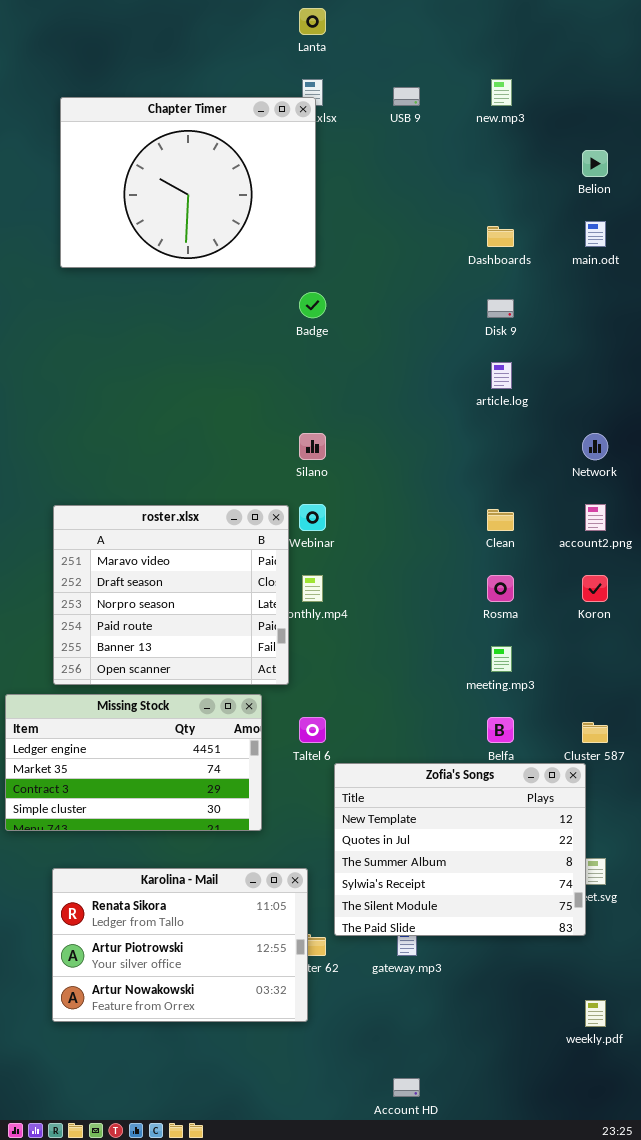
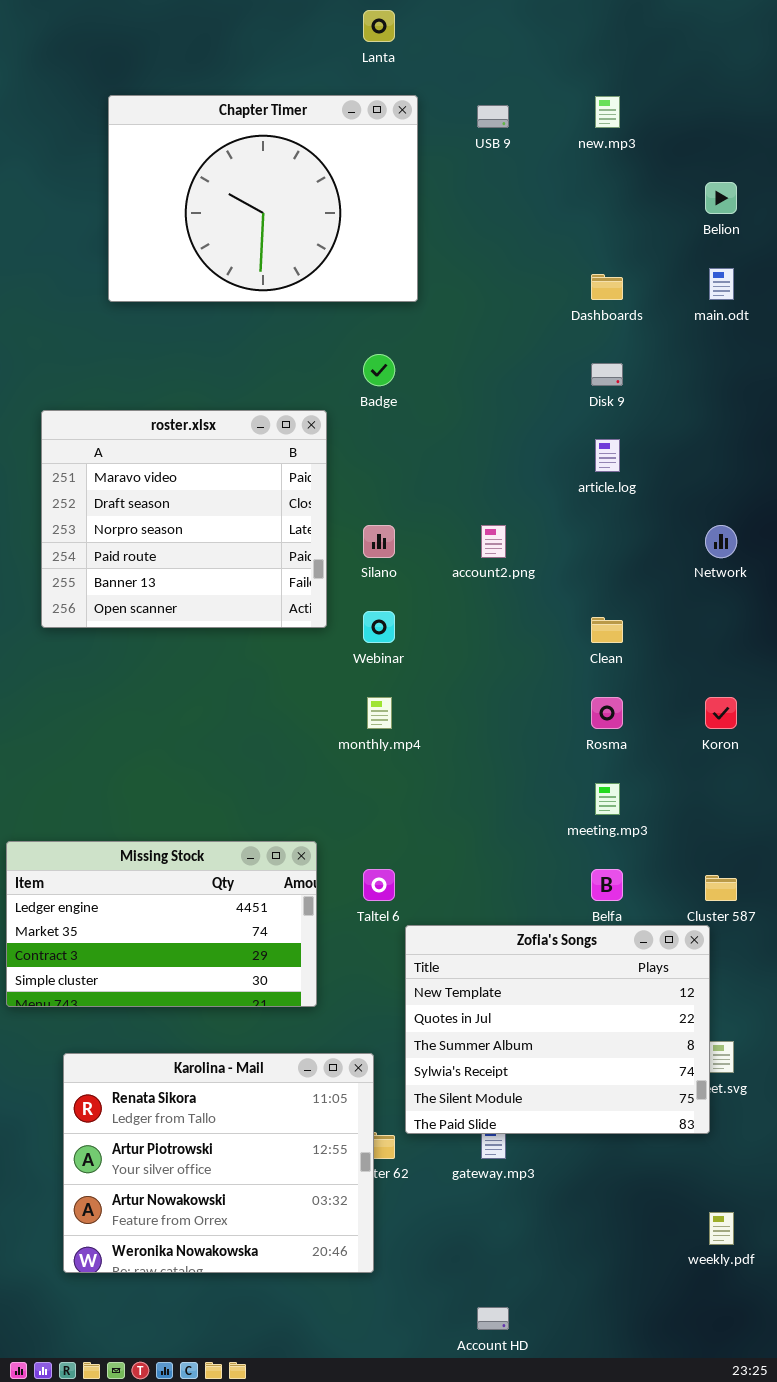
Chapter Timer: [60,97,316,268] -> [108,95,418,302], moved
account2.png: [585,504,606,531] -> [481,525,506,558], moved
roster.xlsx: [53,505,289,685] -> [41,410,327,628], moved
Karolina - Mail: [52,868,308,1022] -> [63,1053,374,1273], resized

